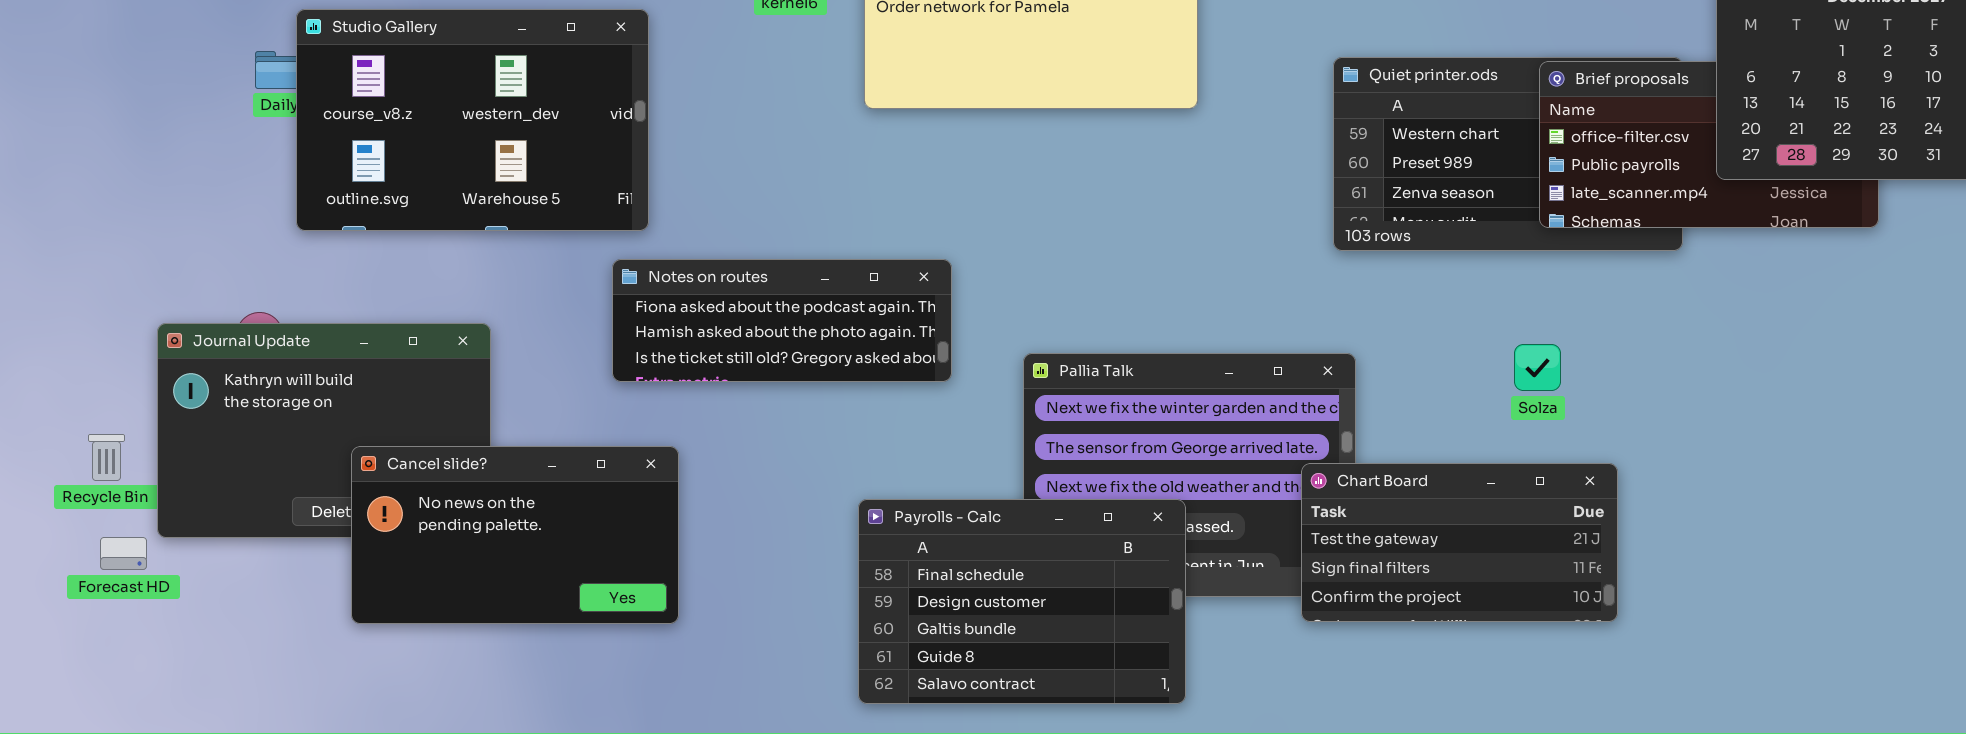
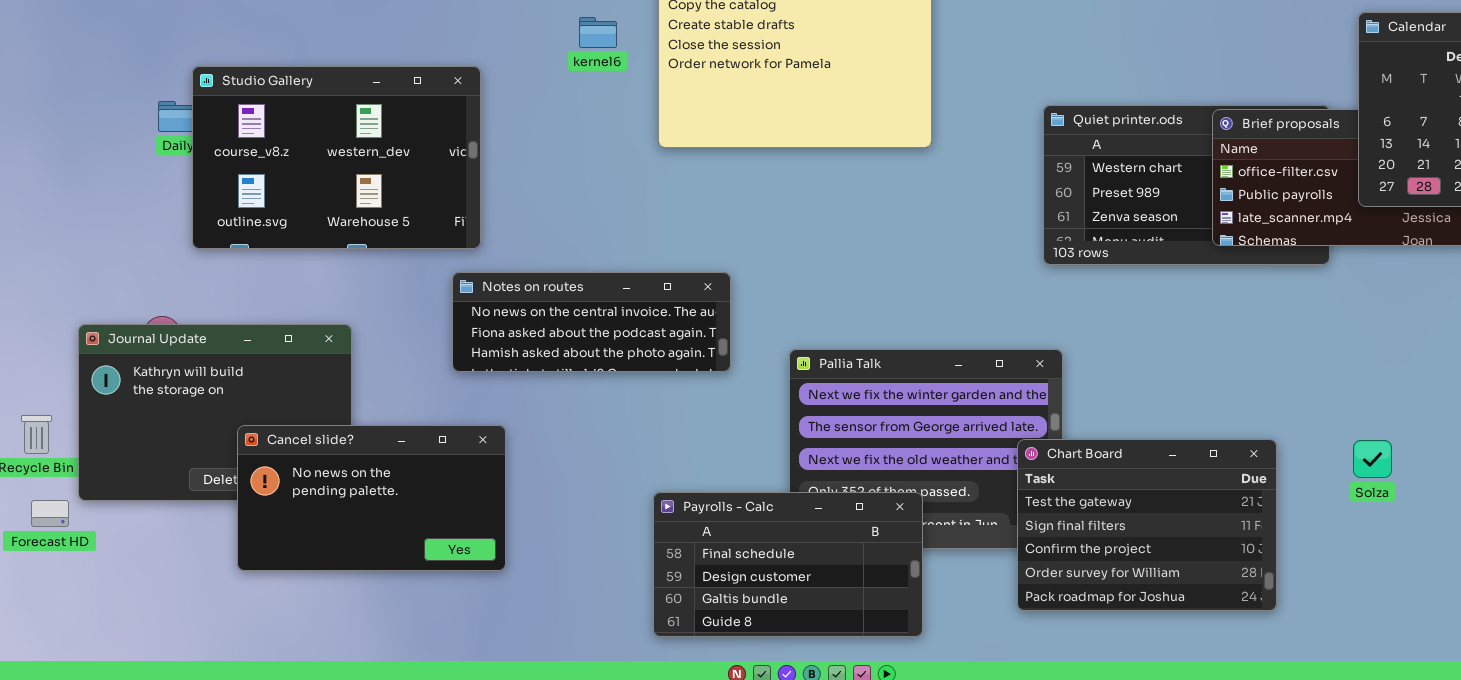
Notes on routes: [612,259,952,382] -> [452,272,731,372], scrolled up 1 row
Solza: [1514,344,1561,391] -> [1353,440,1392,478], moved
Chart Board: [1301,463,1618,622] -> [1017,439,1277,611], resized
Payrolls - Calc: [858,499,1186,704] -> [653,492,923,637], resized

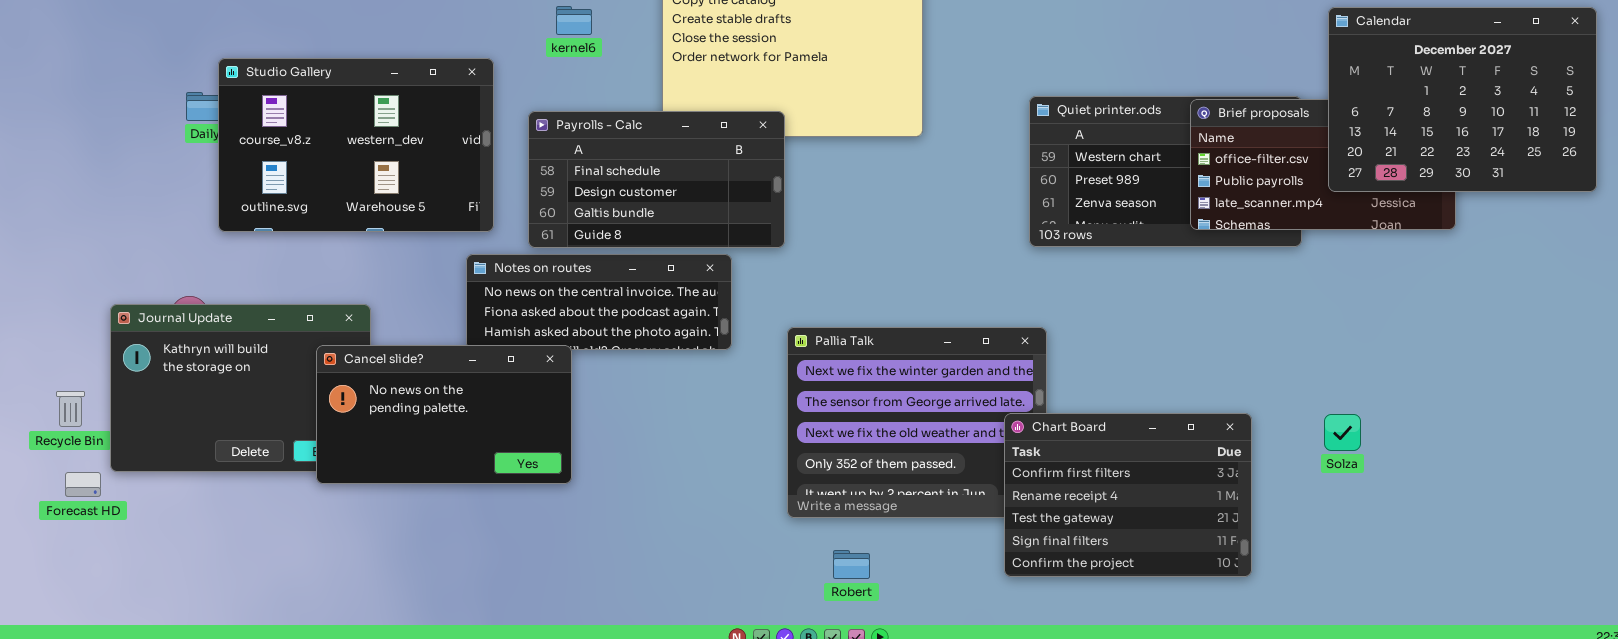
kernel6: [579,17,617,48] -> [556,6,592,35], moved
Cancel slide?: [237,425,506,571] -> [316,345,572,484], moved
Chart Board: [1017,439,1277,611] -> [1004,413,1252,577], scrolled up 2 rows
Payrolls - Calc: [653,492,923,637] -> [528,111,785,248], moved

